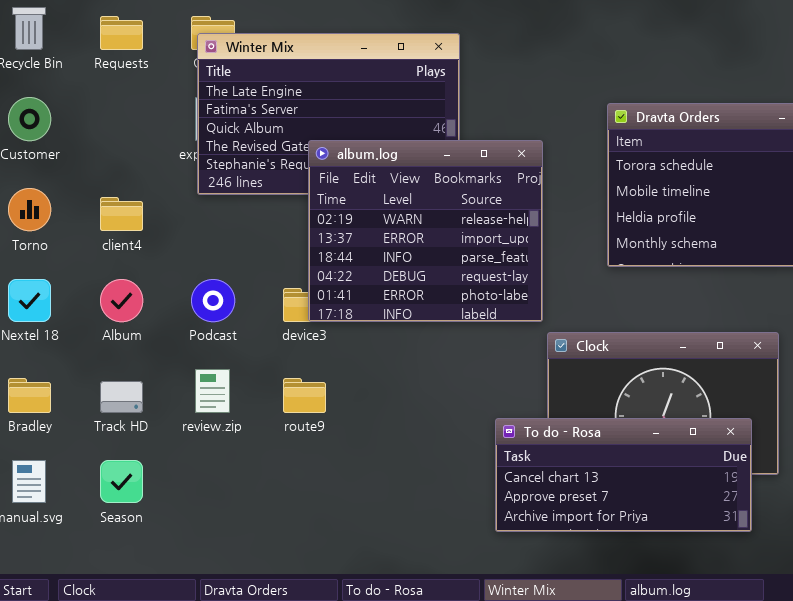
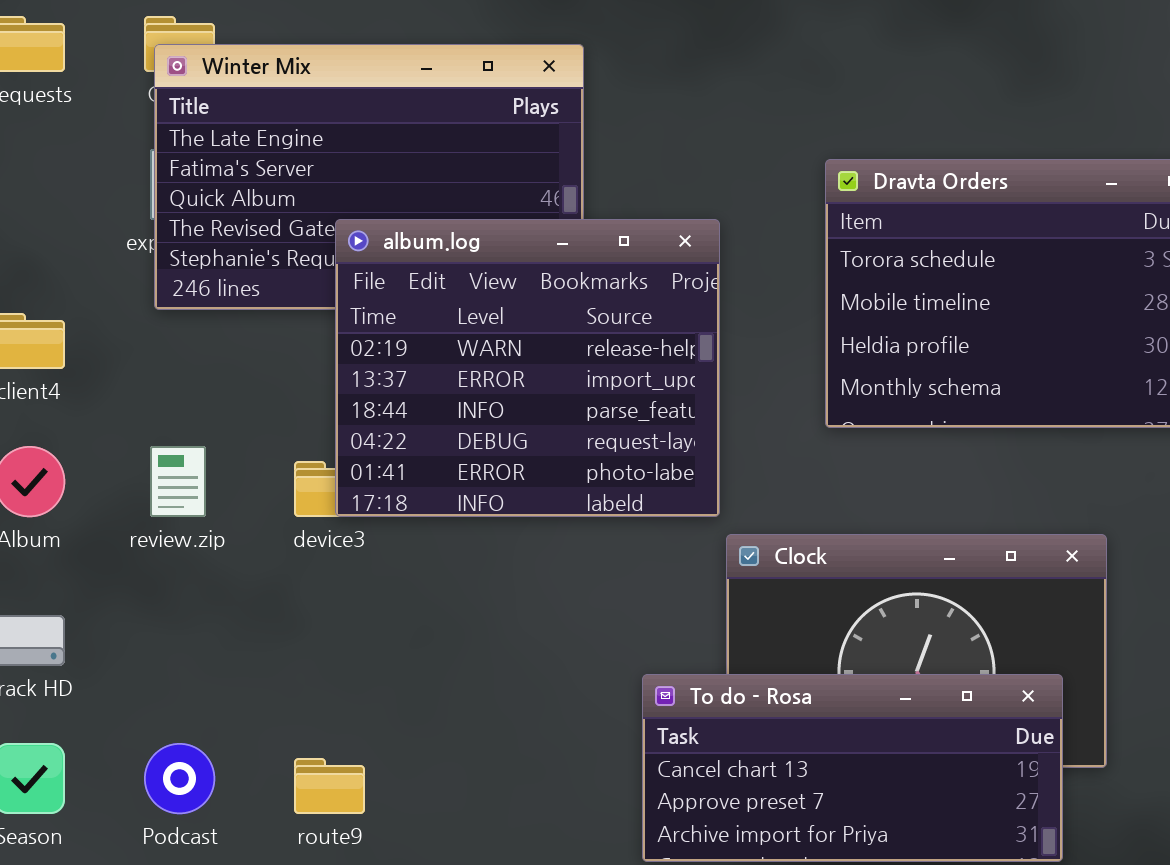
Podcast: [191,279,235,322] -> [144,743,215,814], moved
review.zip: [195,369,230,413] -> [150,446,206,517], moved
route9: [283,378,326,413] -> [294,758,365,814], moved

